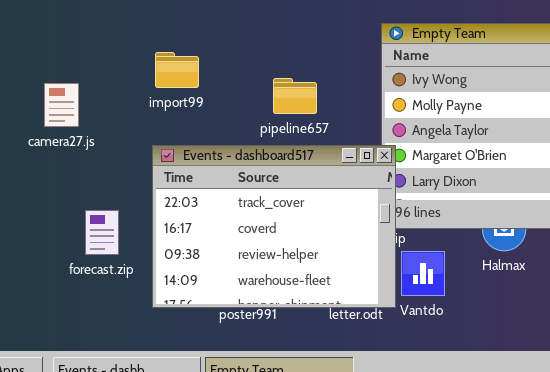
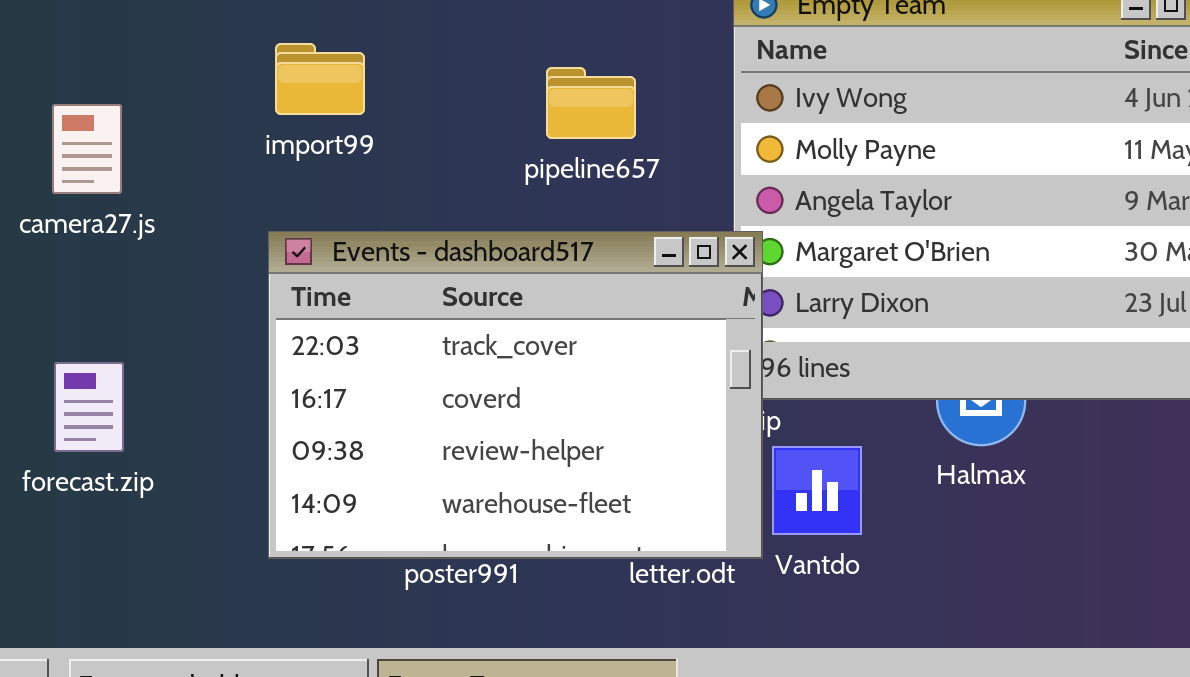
pipeline657: [273,78,317,114] -> [546,67,636,139], moved
forecast.zip: [85,210,119,255] -> [54,362,124,452], moved

